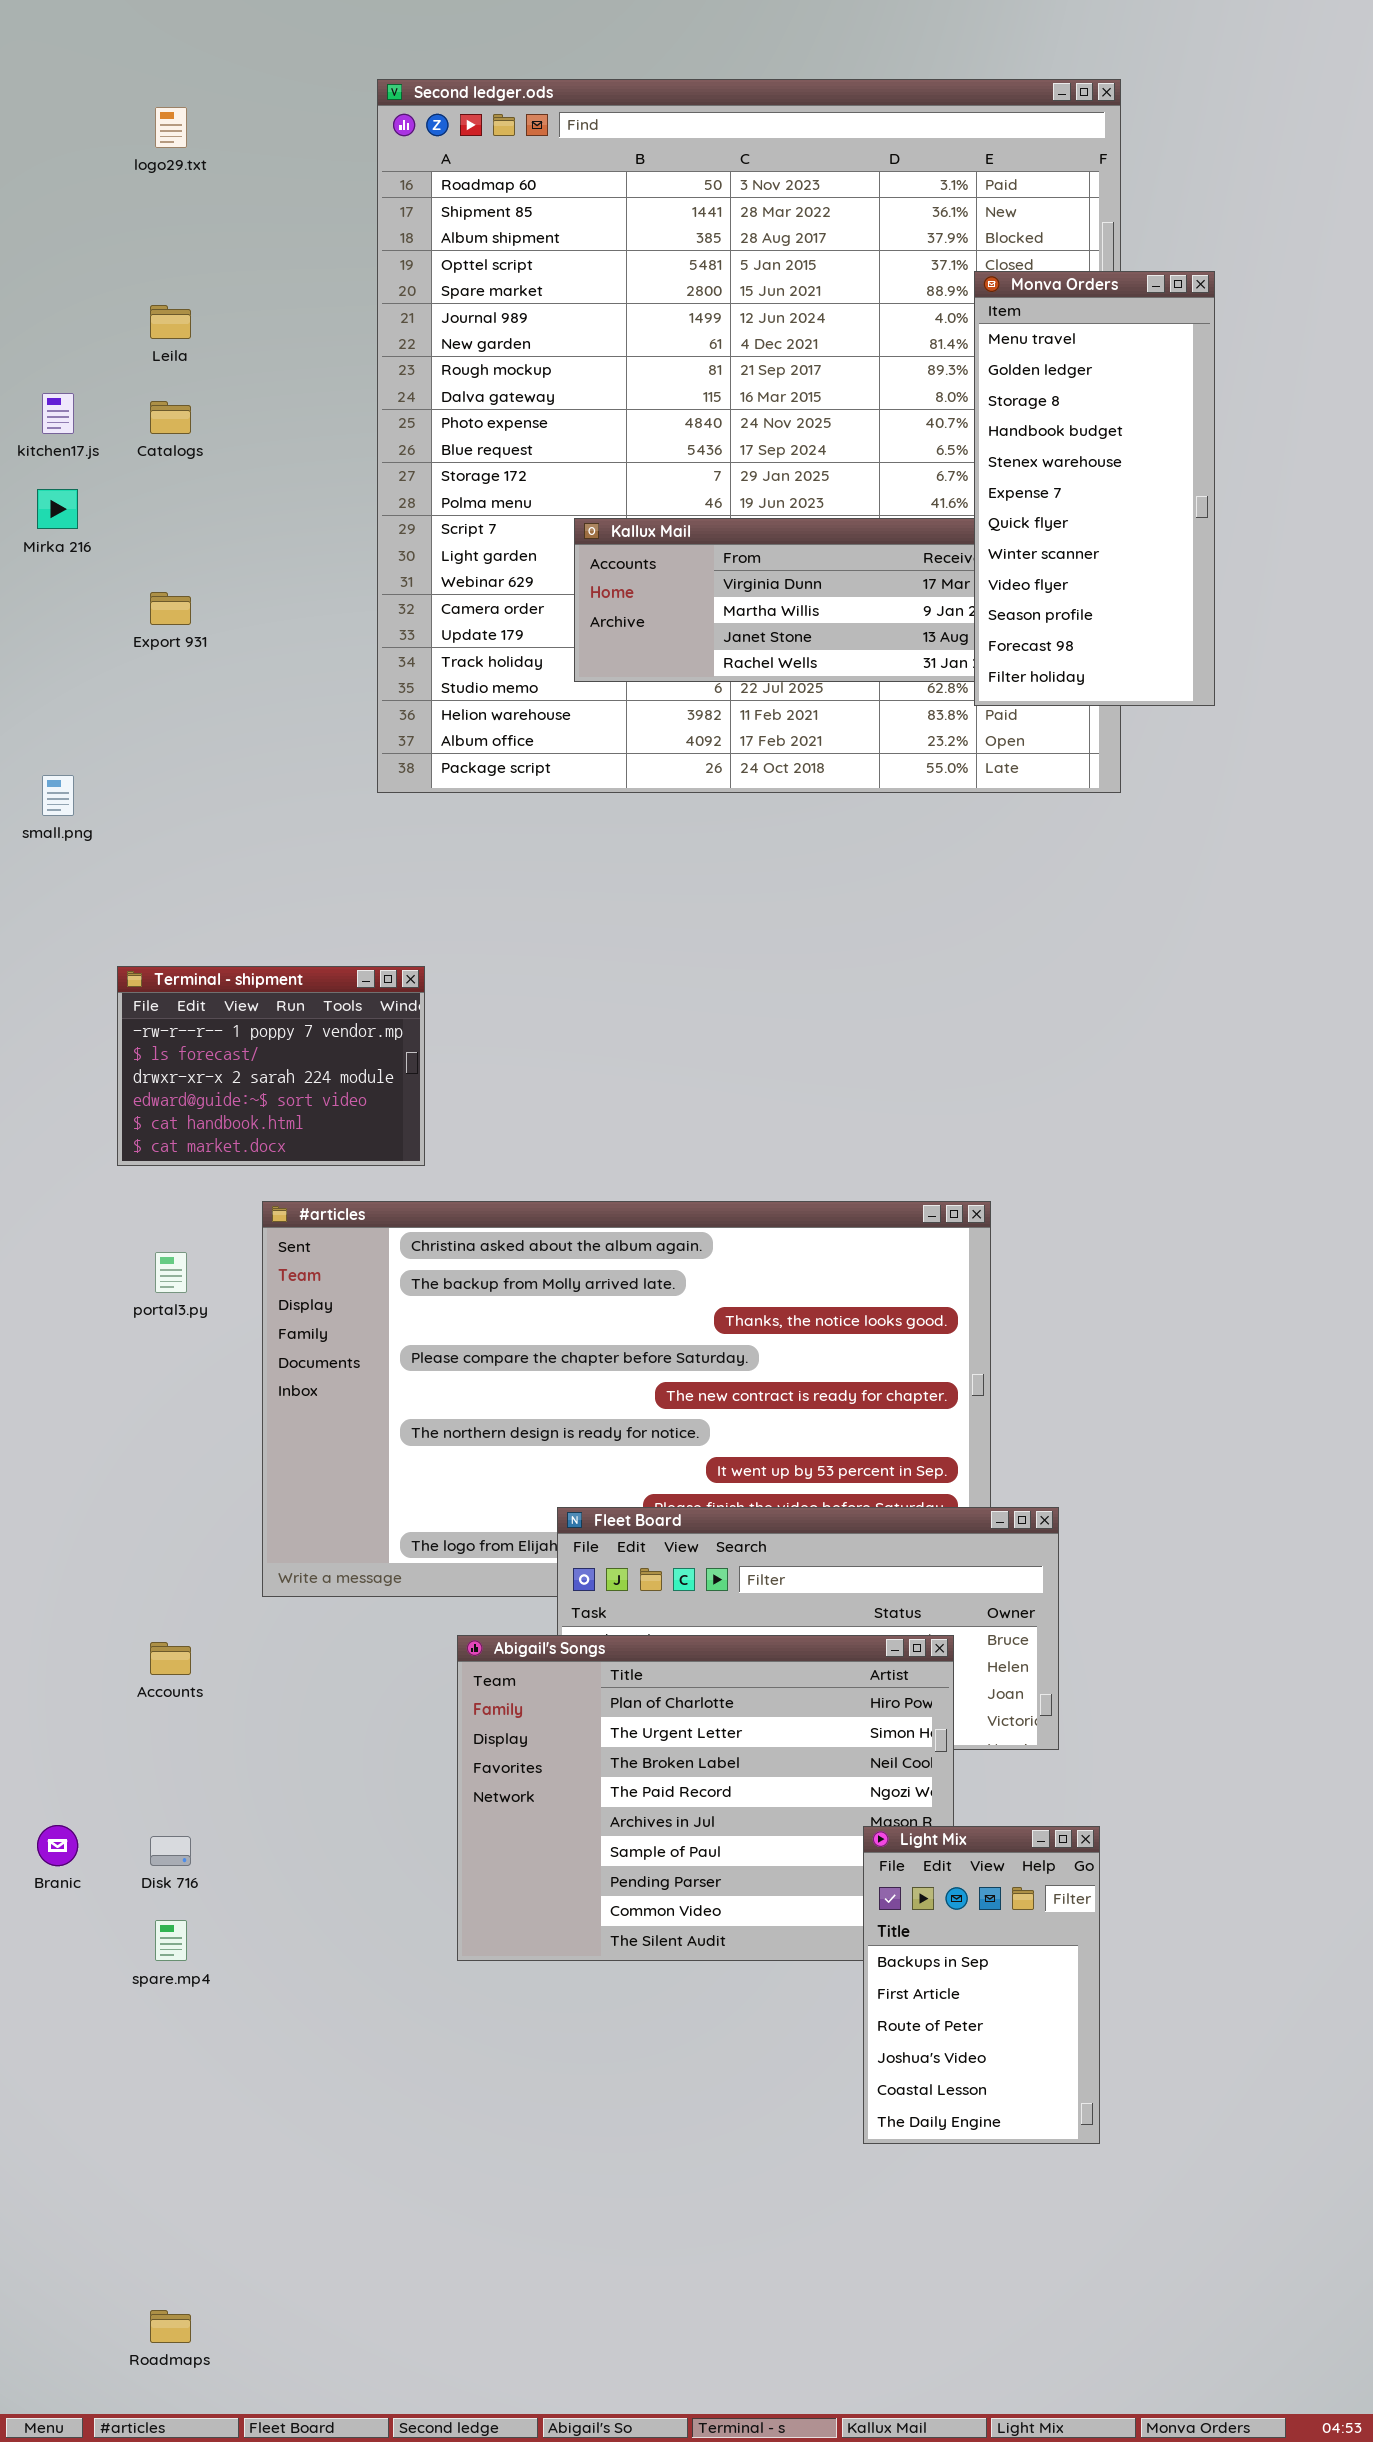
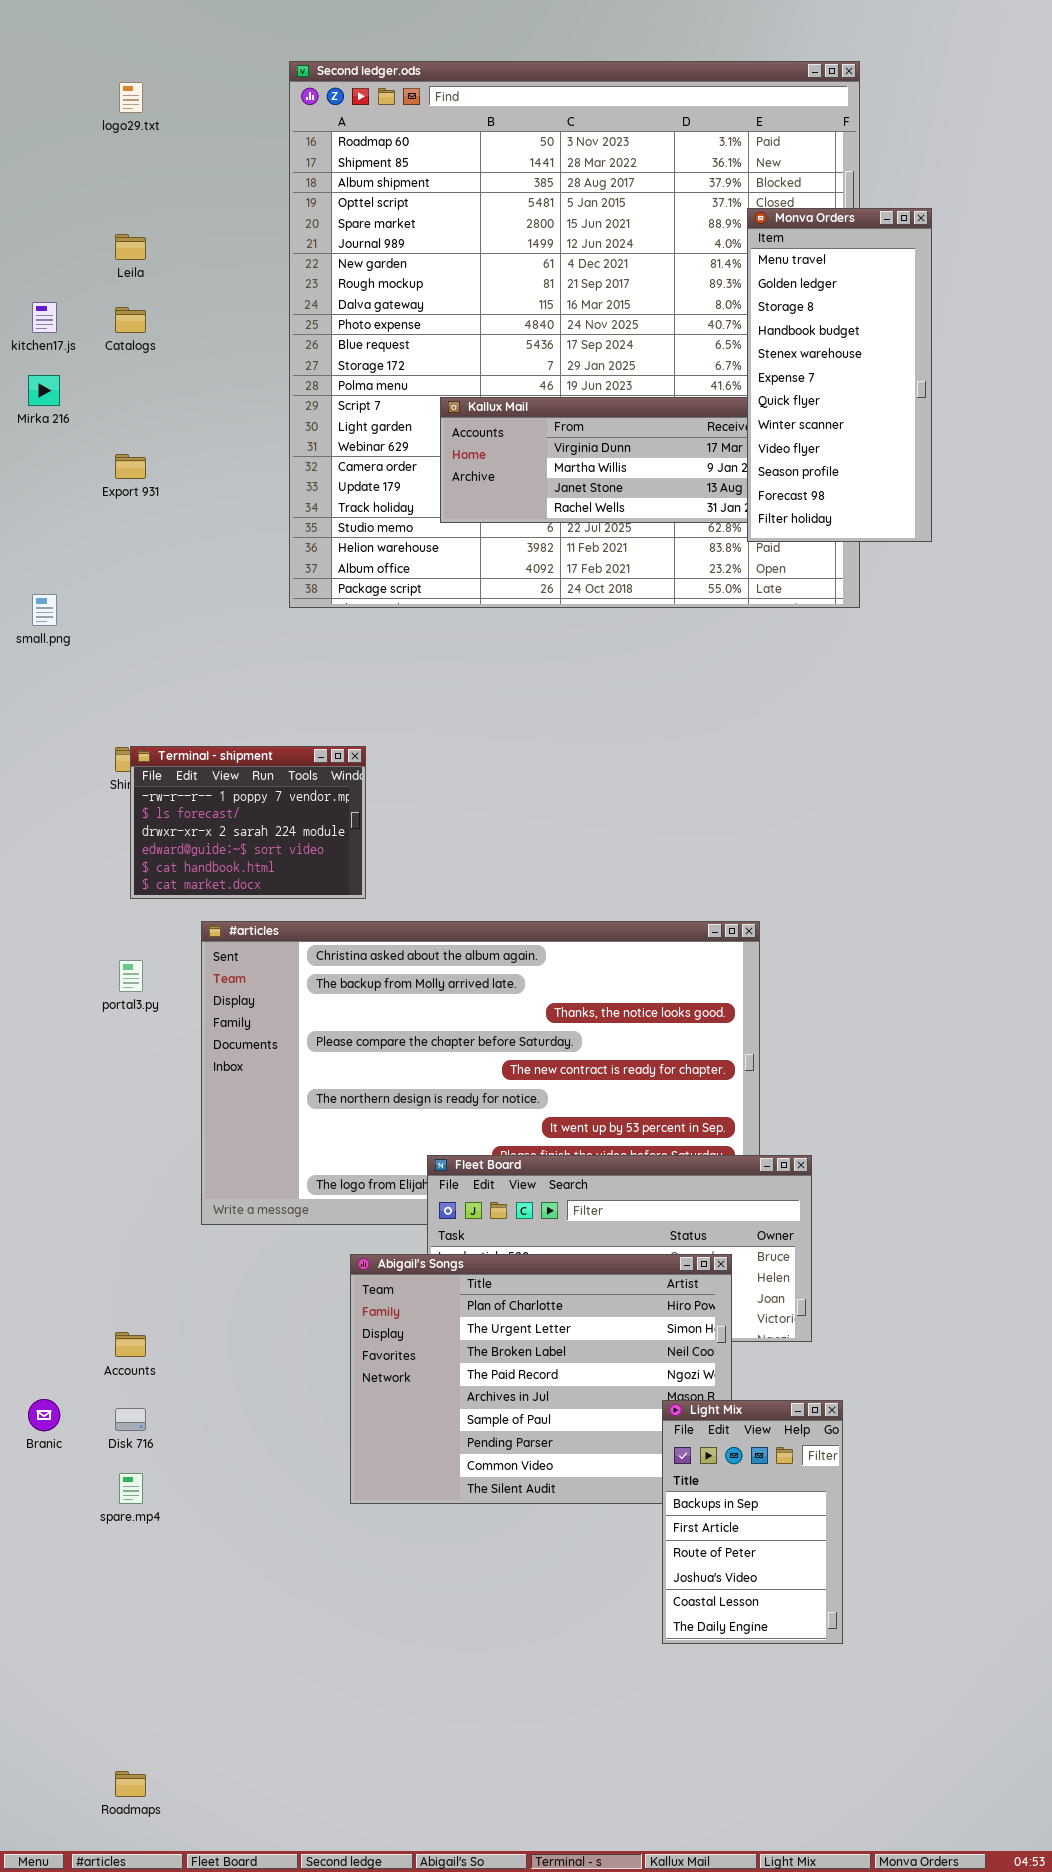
Terminal - shipment: [117,966,425,1166] -> [130,746,366,899], moved
Accounts: [150,1642,191,1675] -> [115,1332,146,1357], moved

